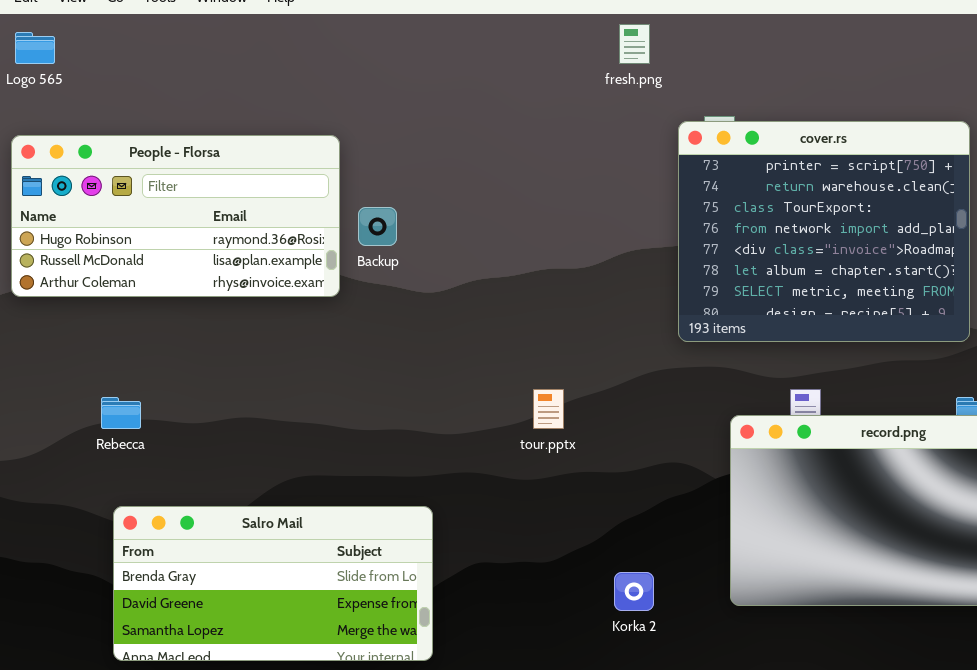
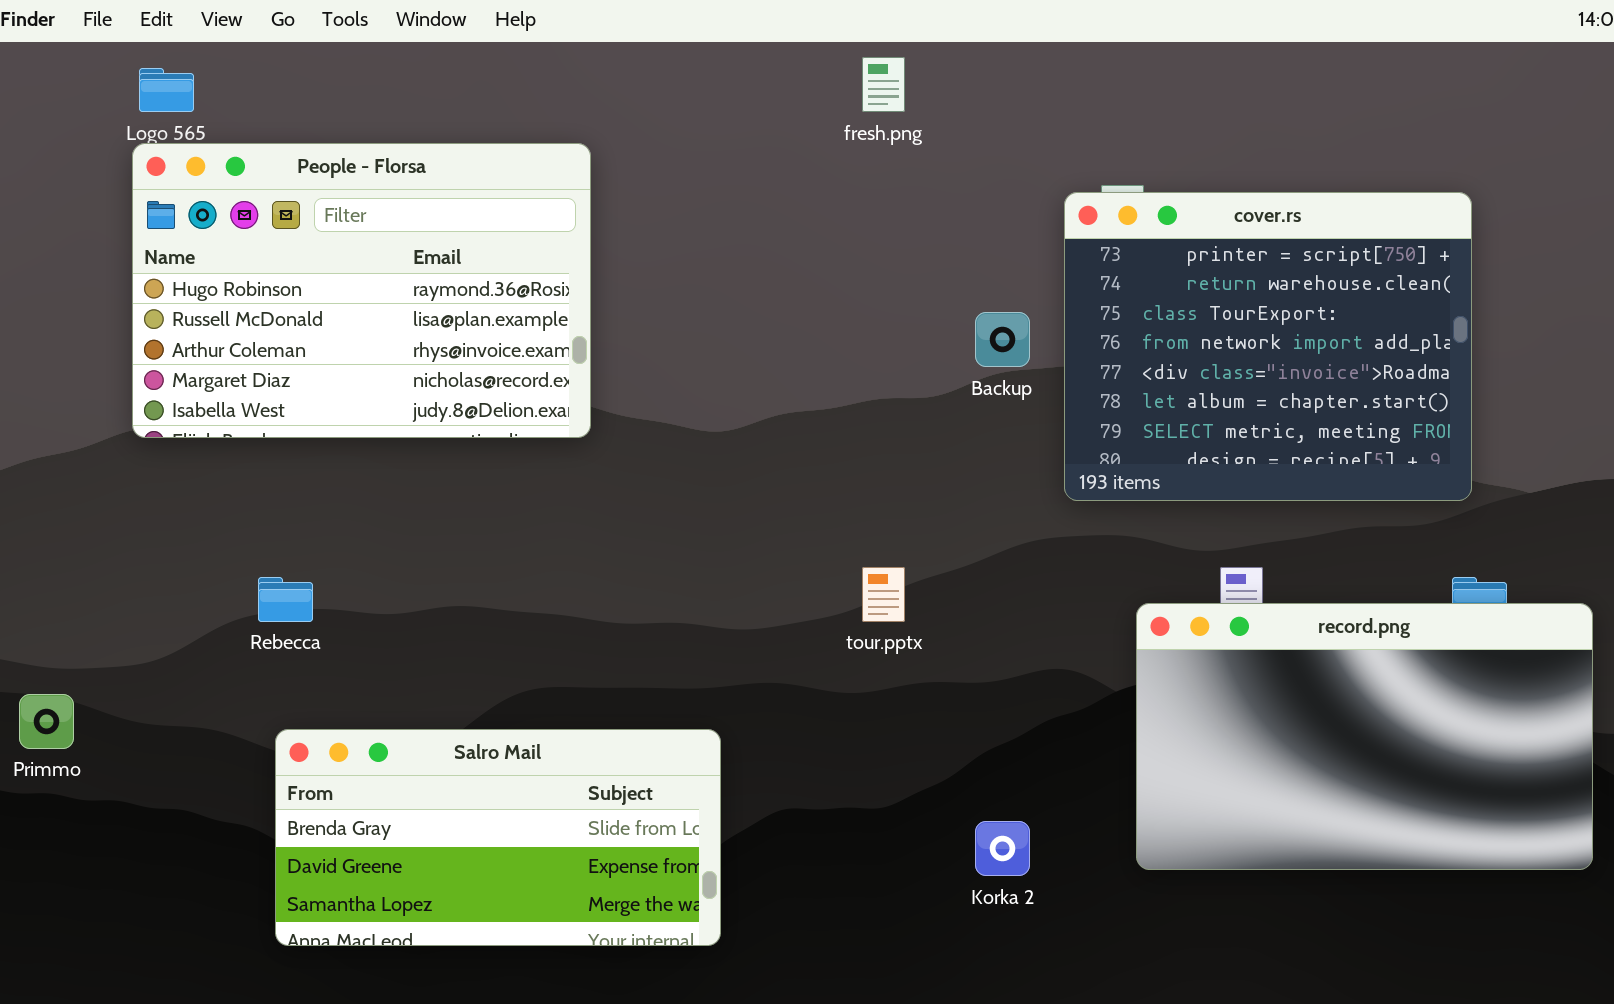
fresh.png: [619,24,650,64] -> [862,57,905,112], moved
People - Florsa: [11,135,340,297] -> [132,143,591,438], resized
Backup: [358,207,397,246] -> [975,312,1030,367], moved

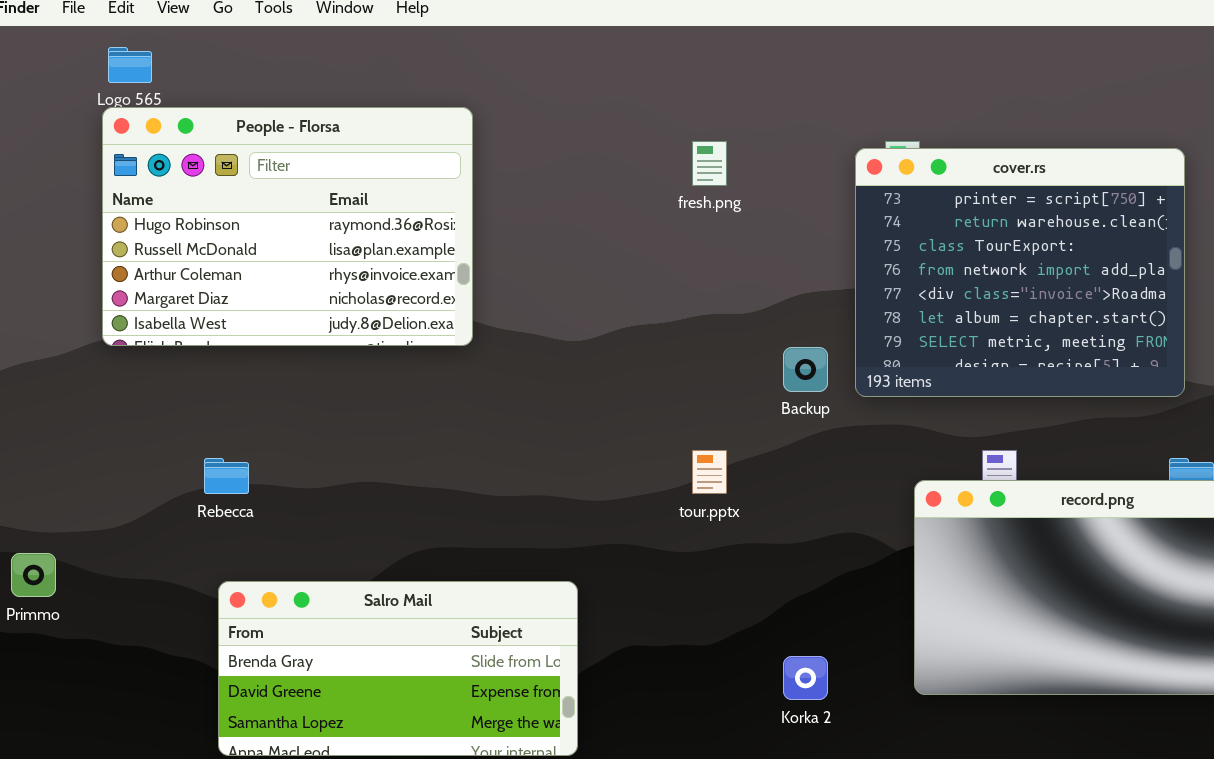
fresh.png: [862,57,905,112] -> [692,141,727,186], moved
Backup: [975,312,1030,367] -> [783,347,828,392], moved

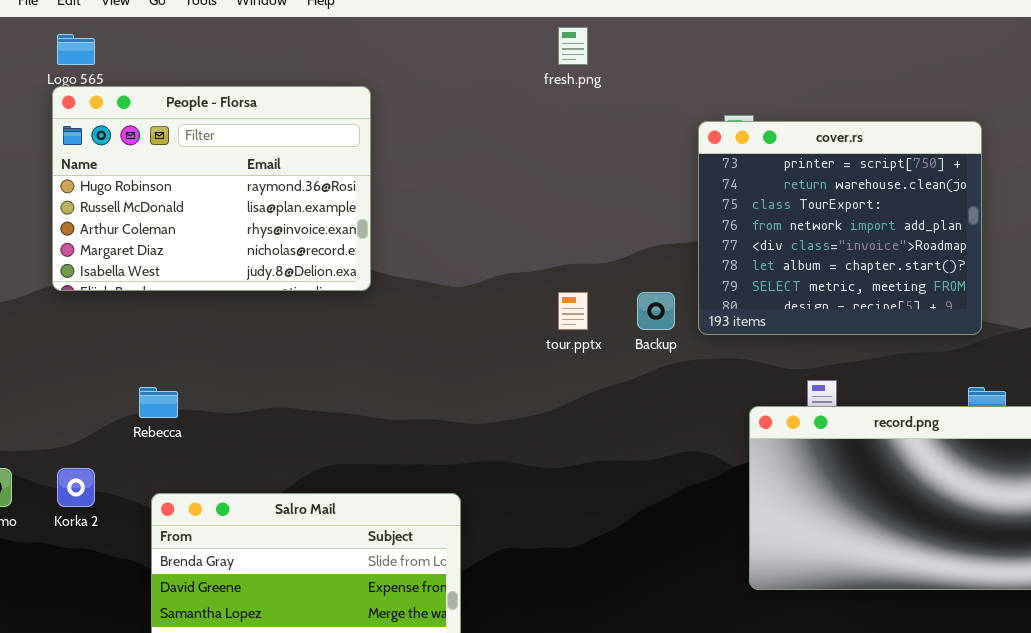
fresh.png: [692,141,727,186] -> [558,27,588,65], moved
tour.pptx: [692,450,727,494] -> [558,292,588,330], moved
Korka 2: [783,656,828,700] -> [57,468,95,507], moved

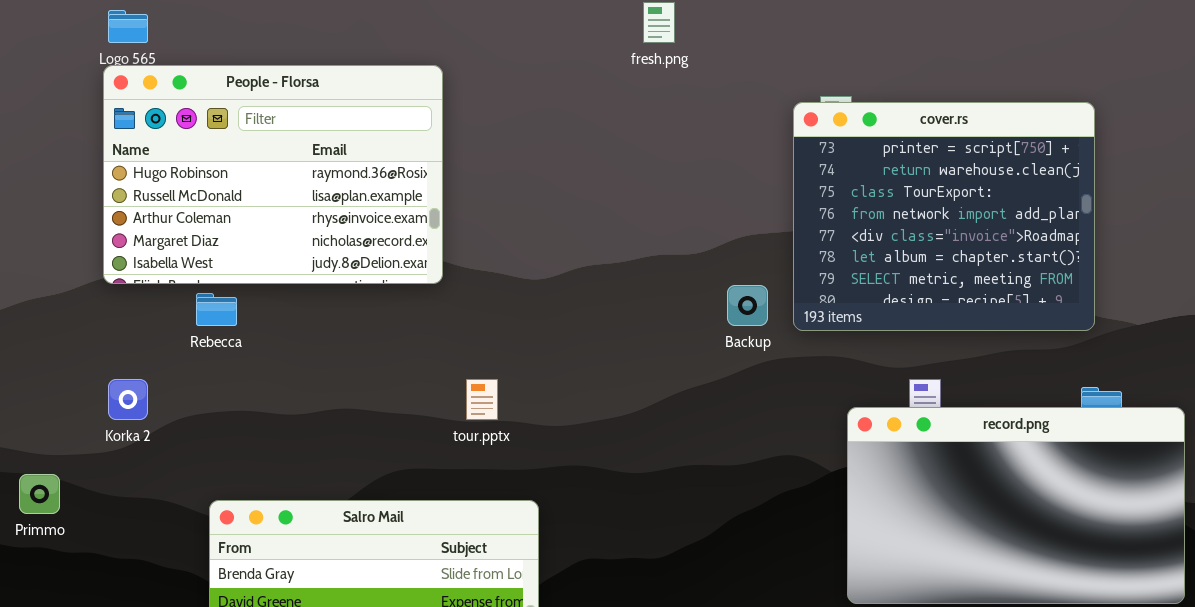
tour.pptx: [558,292,588,330] -> [466,379,498,420], moved
Rebecca: [139,387,178,418] -> [196,293,237,326], moved
Korka 2: [57,468,95,507] -> [108,379,148,420], moved

